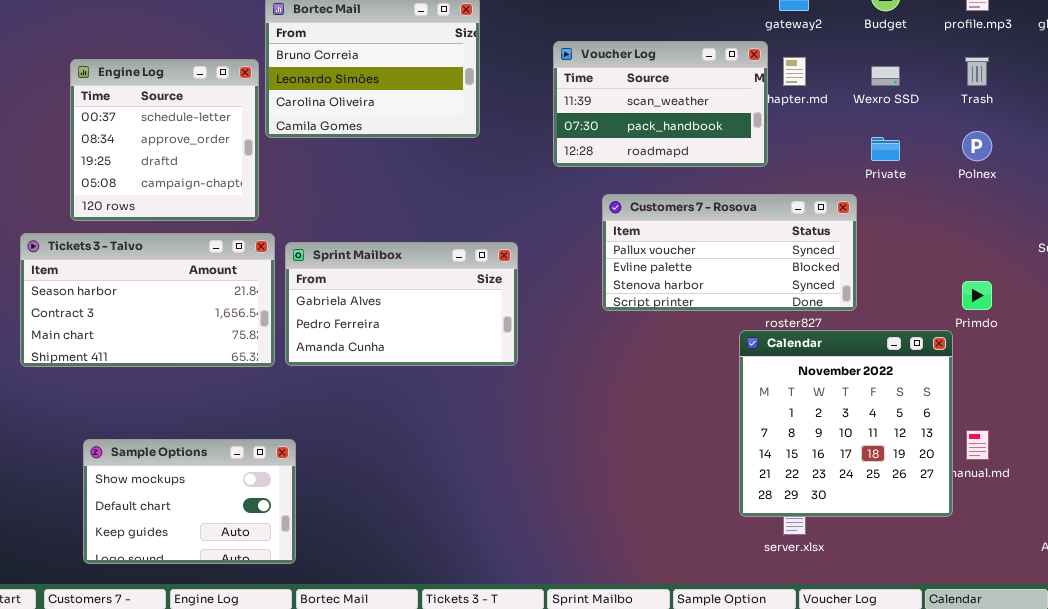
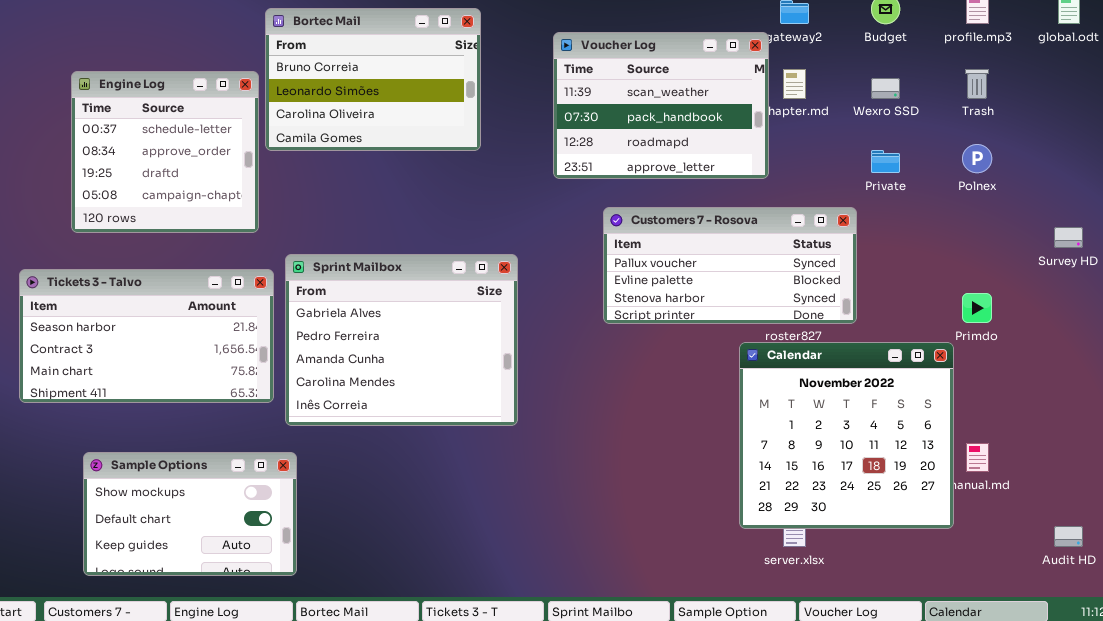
Voucher Log: [553,41,768,167] -> [553,32,769,179], resized
Tickets 3 - Talvo: [20,233,275,367] -> [19,269,274,403], moved
Sprint Mailbox: [285,242,518,366] -> [285,254,518,426], resized

